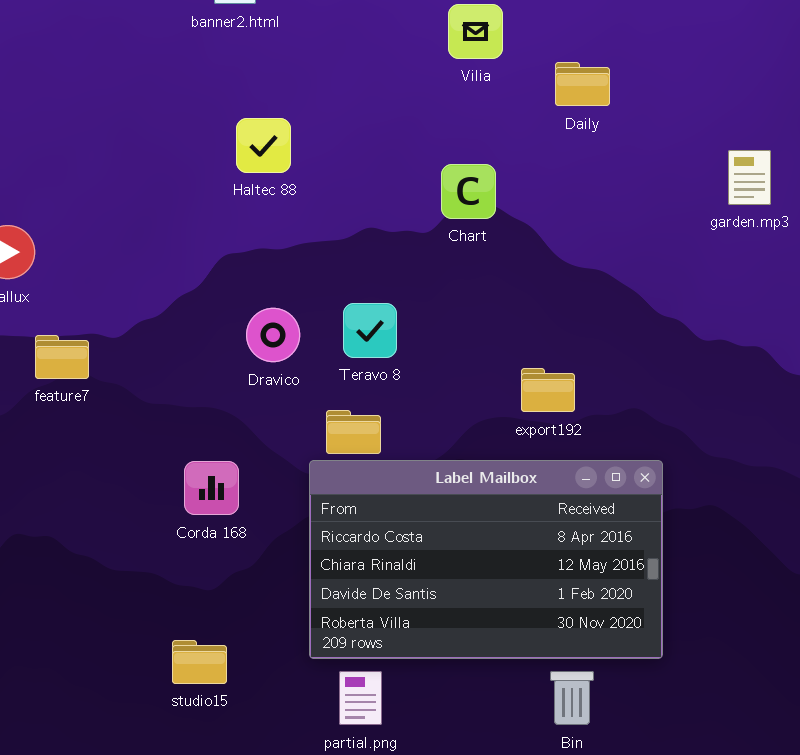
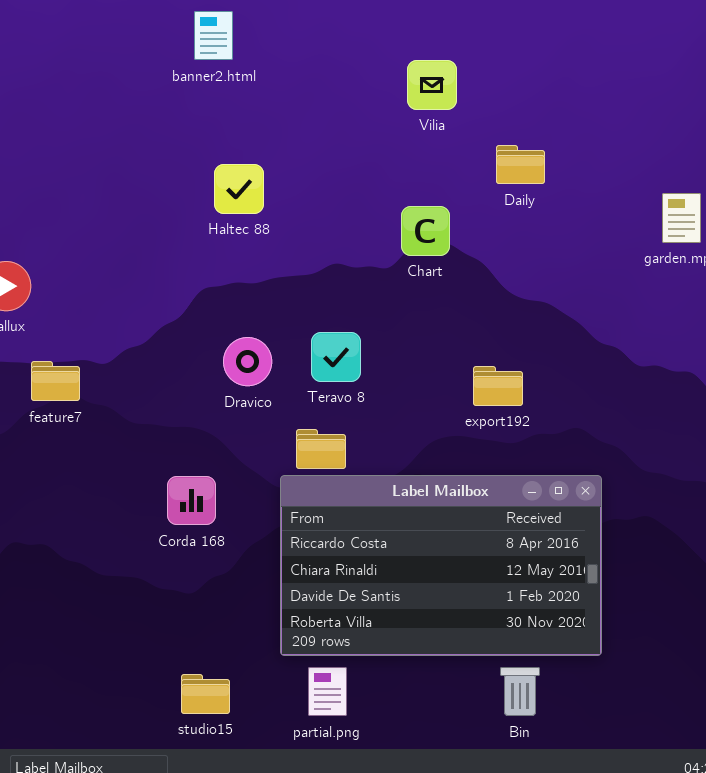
Daily: [555,62,610,106] -> [496,145,545,184], moved
export192: [521,368,575,412] -> [473,366,523,406], moved
studio15: [172,640,227,684] -> [181,674,230,714], moved

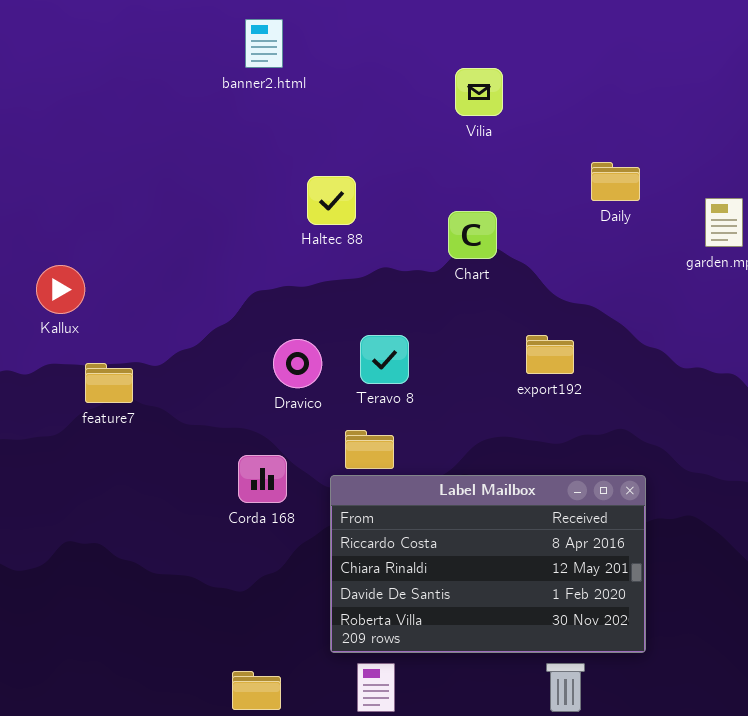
Daily: [496,145,545,184] -> [591,162,640,201], moved
Haltec 88: [214,164,264,214] -> [307,176,356,225], moved
export192: [473,366,523,406] -> [526,335,574,374], moved
Corda 168: [167,476,216,525] -> [238,455,287,503], moved

